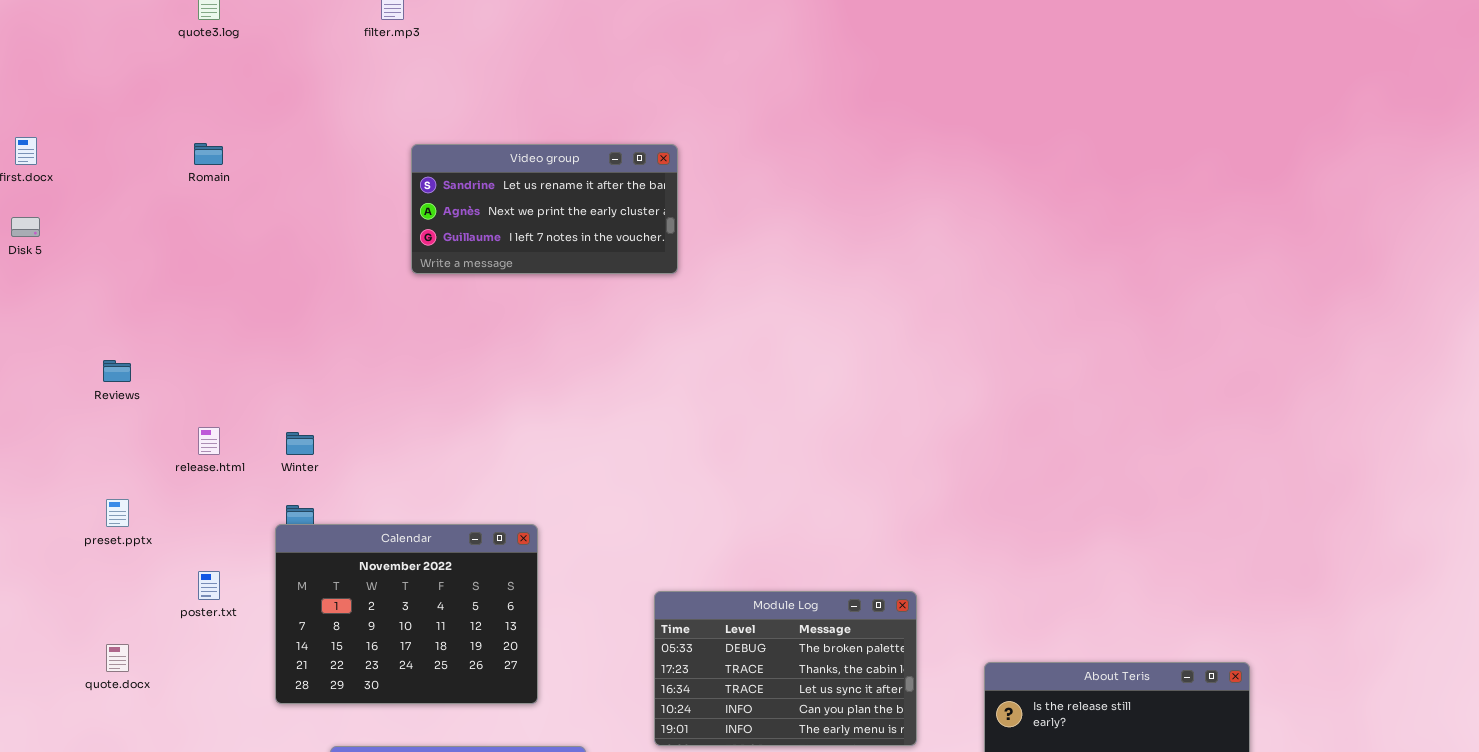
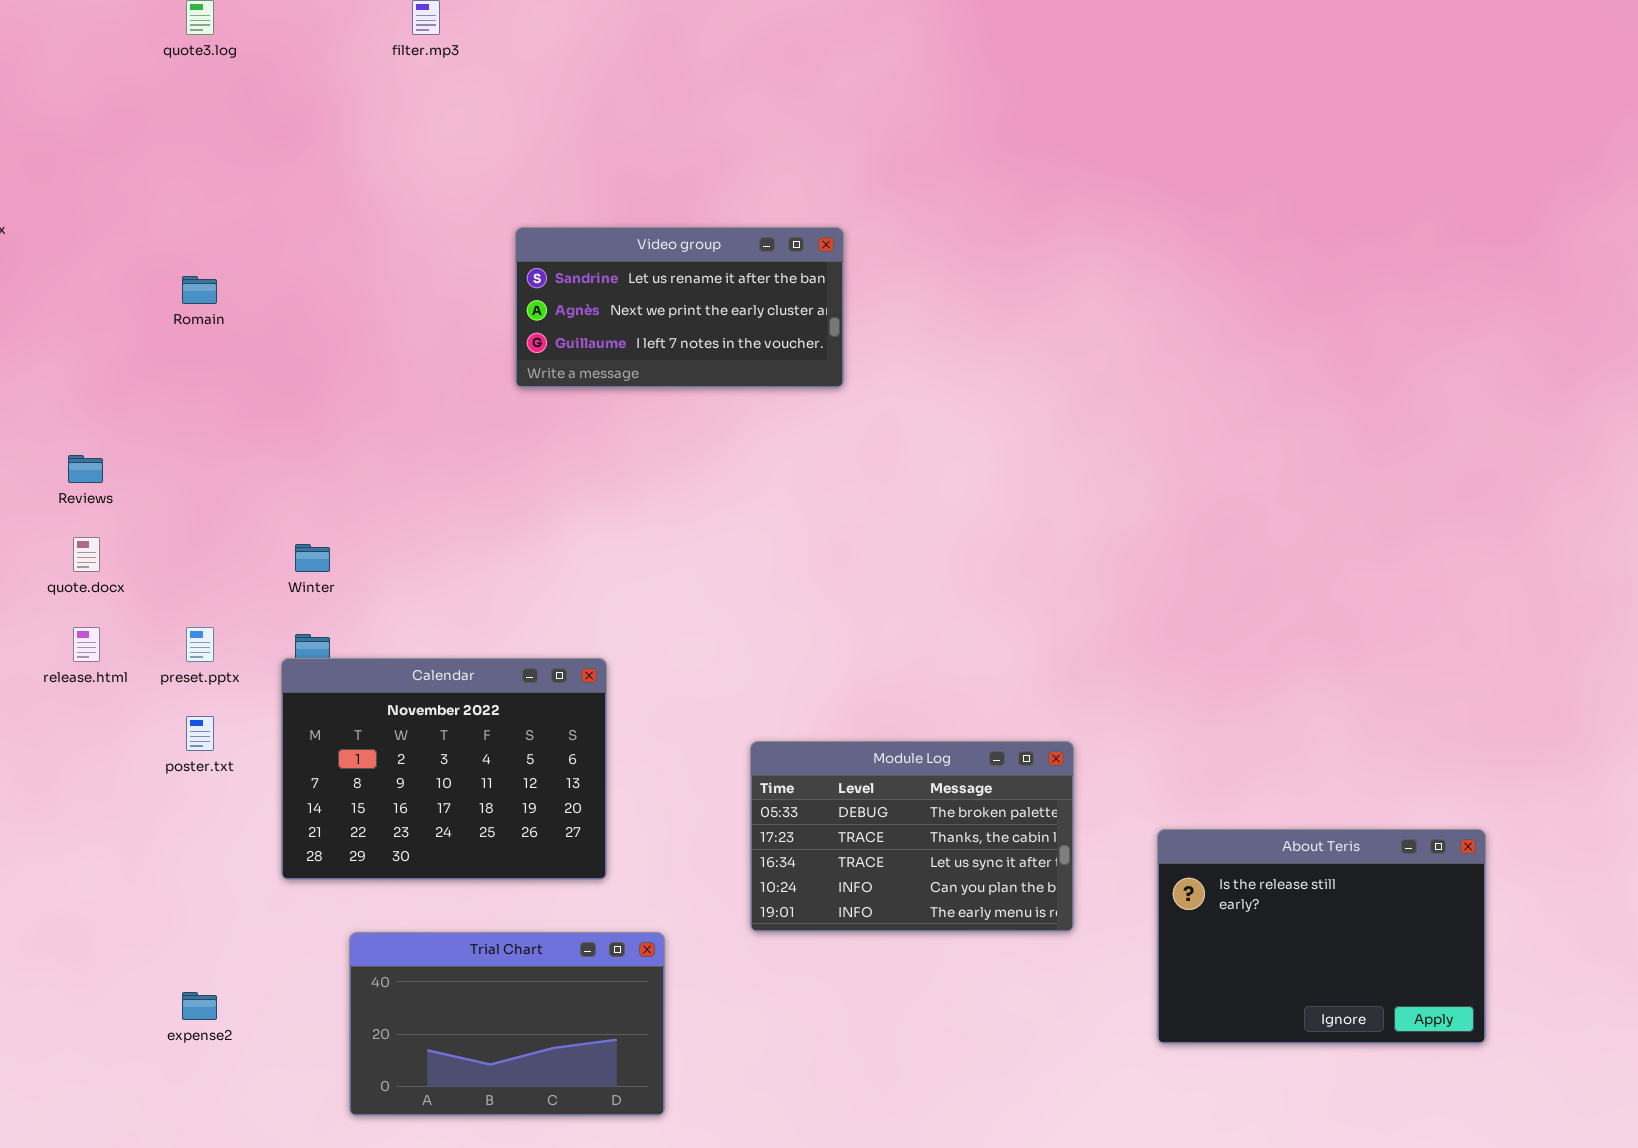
Romain: [194,143,223,165] -> [182,276,217,304], moved
Video group: [411,144,678,274] -> [515,227,844,388], moved
release.html: [198,427,220,455] -> [73,627,100,662], moved
preset.pptx: [106,499,129,527] -> [186,627,214,662], moved
quote.docx: [106,644,129,672] -> [73,537,100,572], moved

